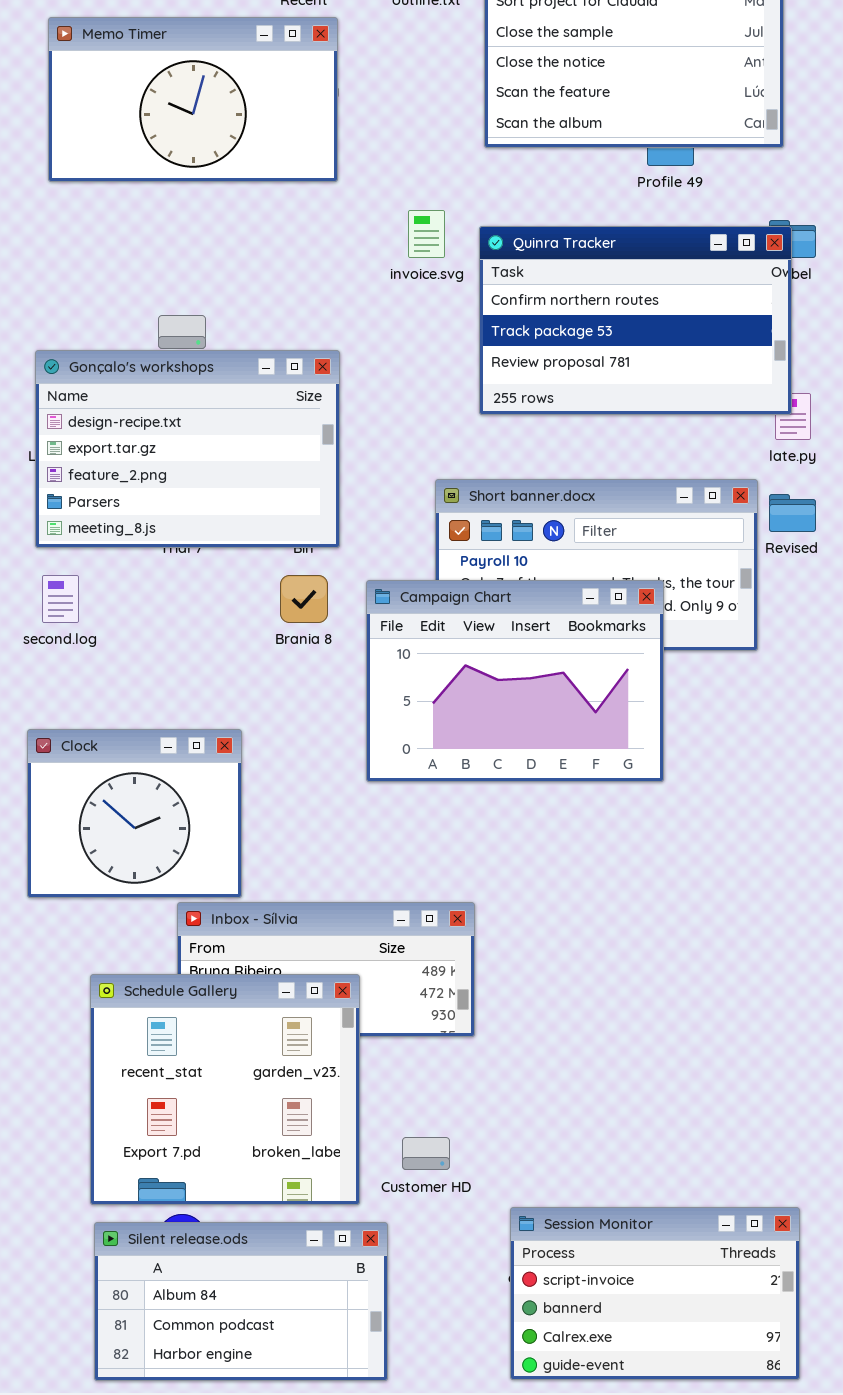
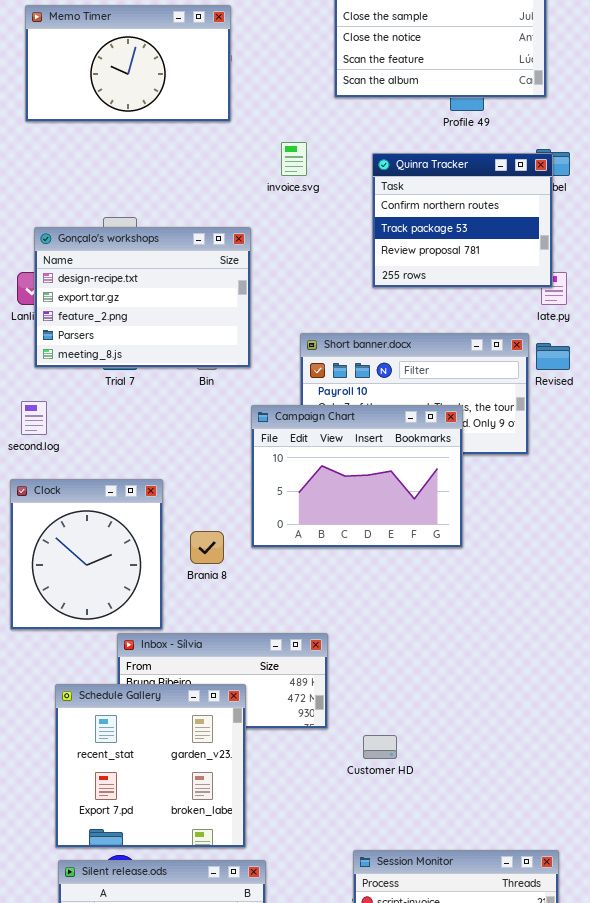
Quinra Tracker: [479,226,792,415] -> [372,153,553,288], resized
Gonçalo's workshops: [35,350,340,548] -> [34,227,251,368], moved
Brania 8: [280,575,328,623] -> [190,531,224,564], moved
Clock: [27,729,242,898] -> [10,479,163,630], resized
Customer HD: [402,1137,450,1170] -> [363,735,397,759], moved

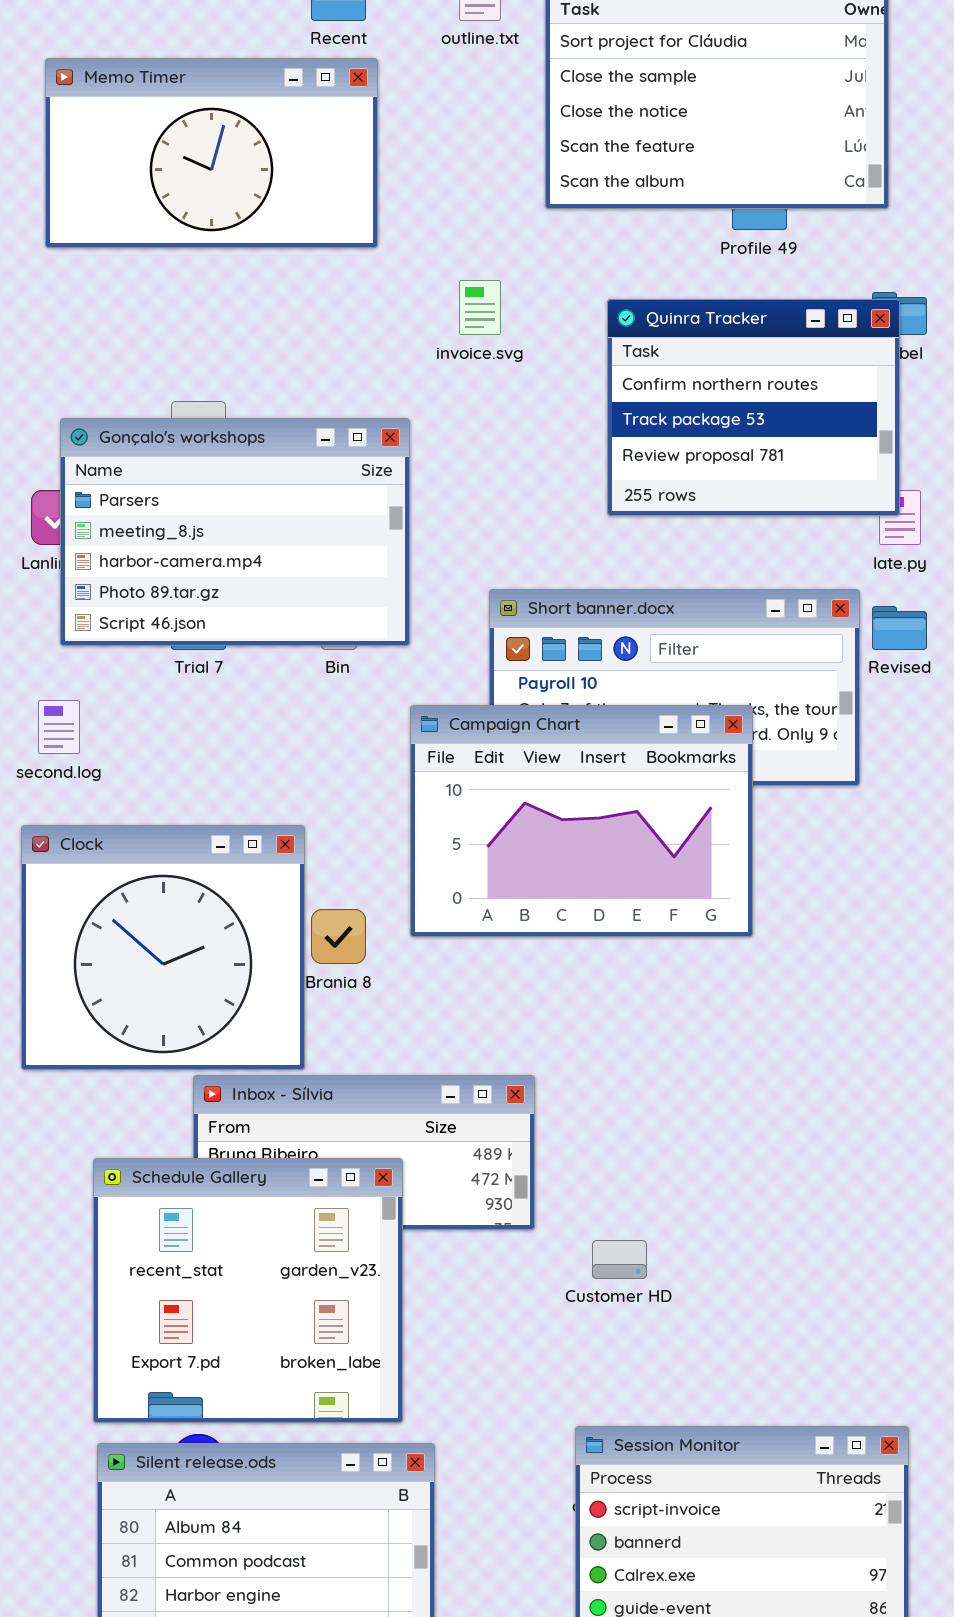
Gonçalo's workshops: [34,227,251,368] -> [60,418,410,646], scrolled down 3 rows
Clock: [10,479,163,630] -> [21,825,305,1070], resized

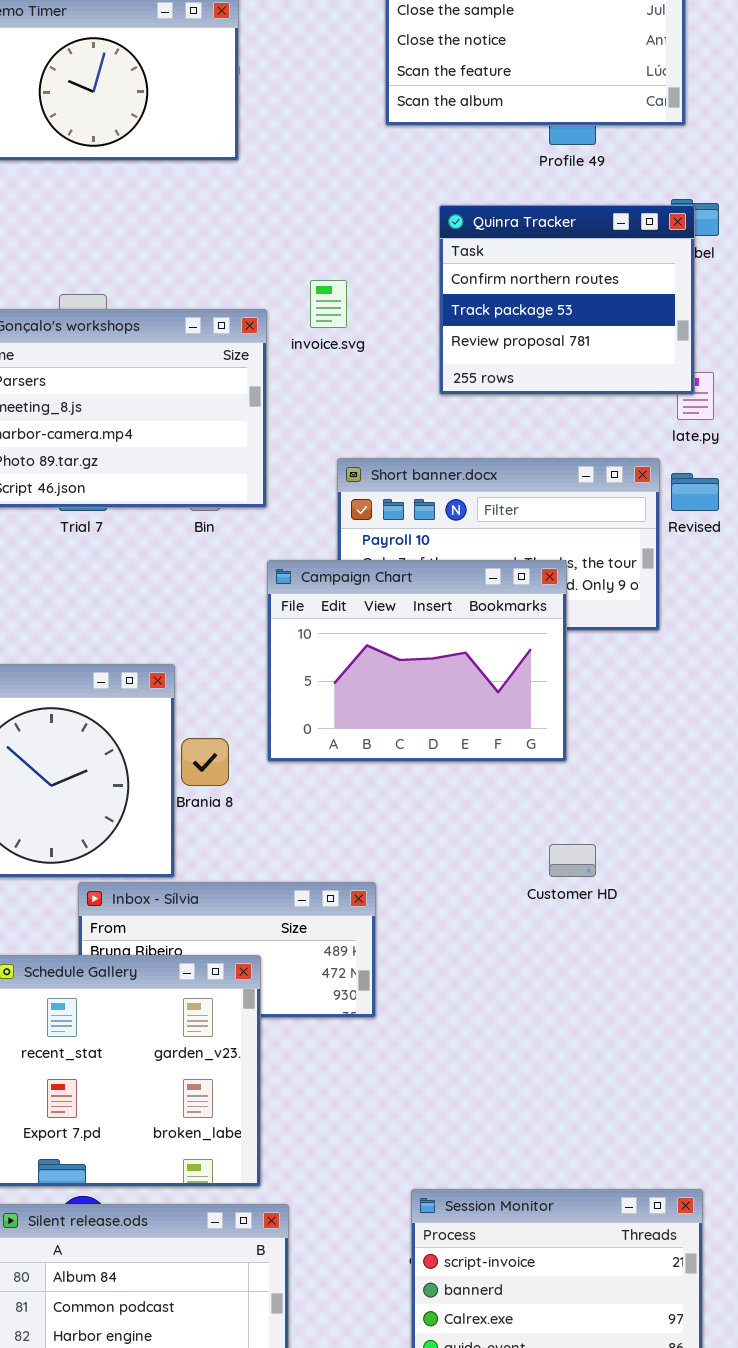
invoice.svg: [459,280,501,335] -> [310,280,347,328], moved
Customer HD: [592,1240,647,1279] -> [549,844,596,877], moved

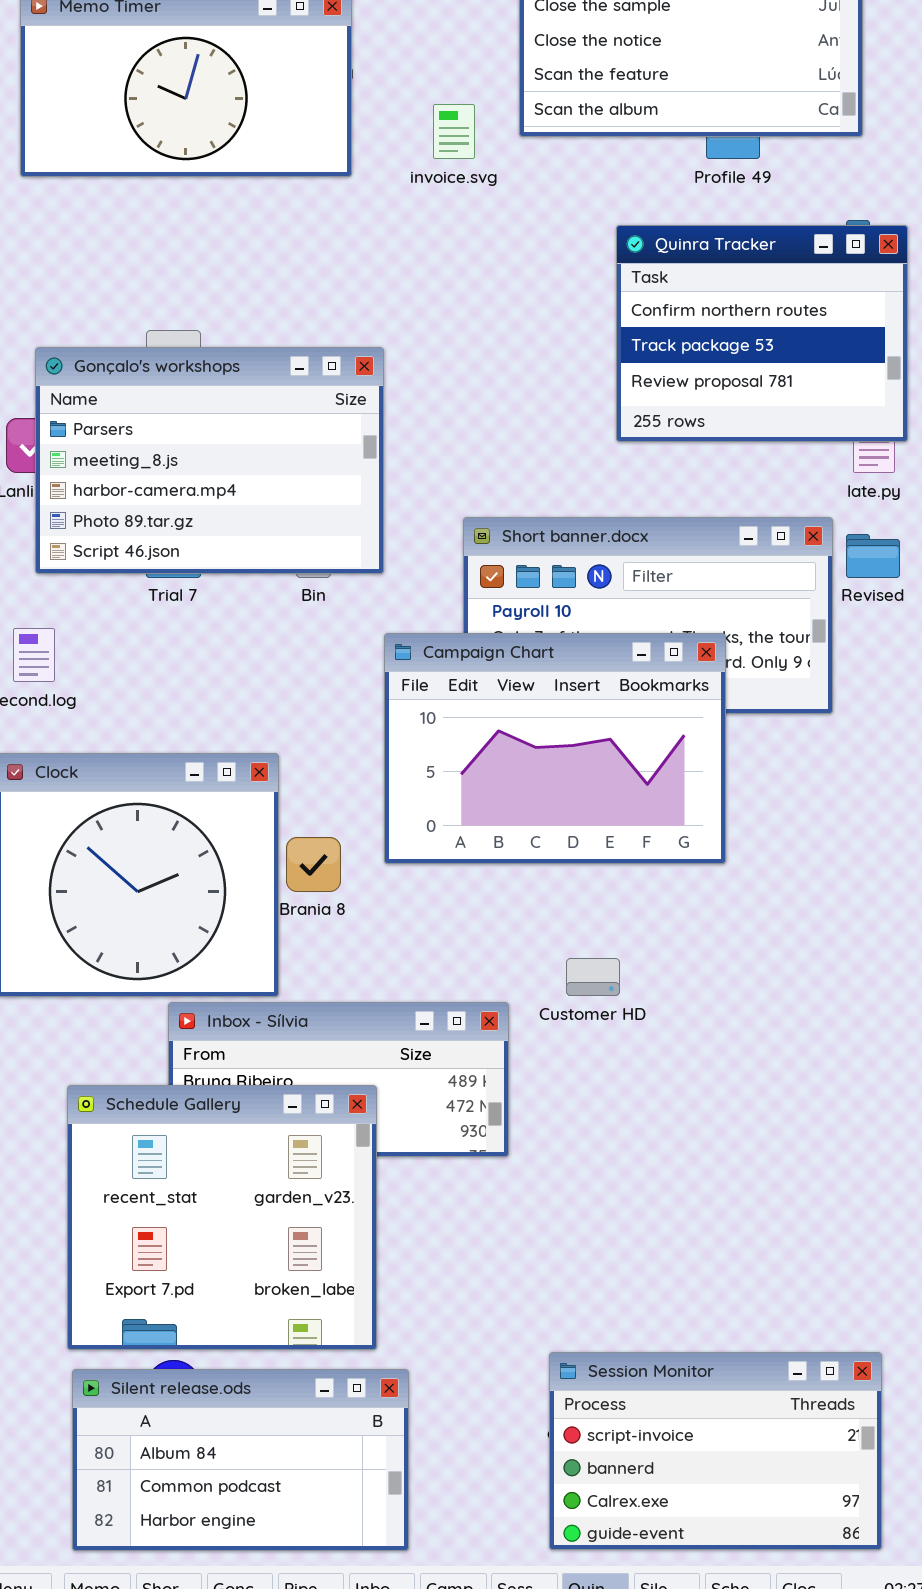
Quinra Tracker: [439,205,695,395] -> [616,225,908,442], moved
invoice.svg: [310,280,347,328] -> [433,104,475,159], moved
Customer HD: [549,844,596,877] -> [566,958,620,996], moved

